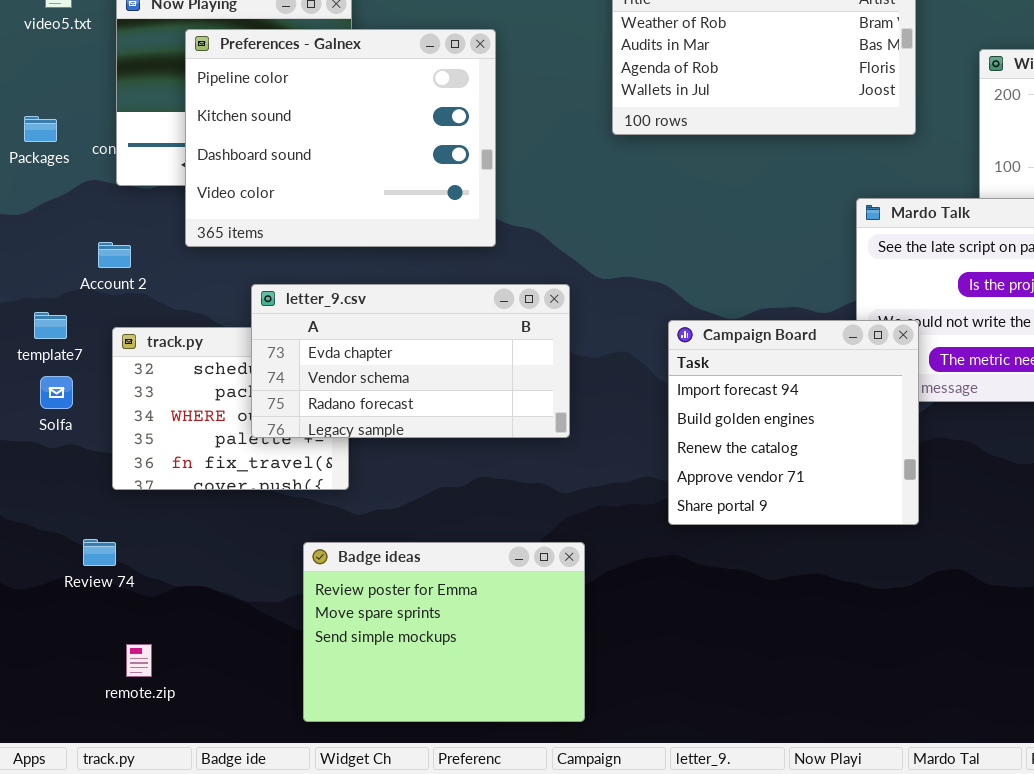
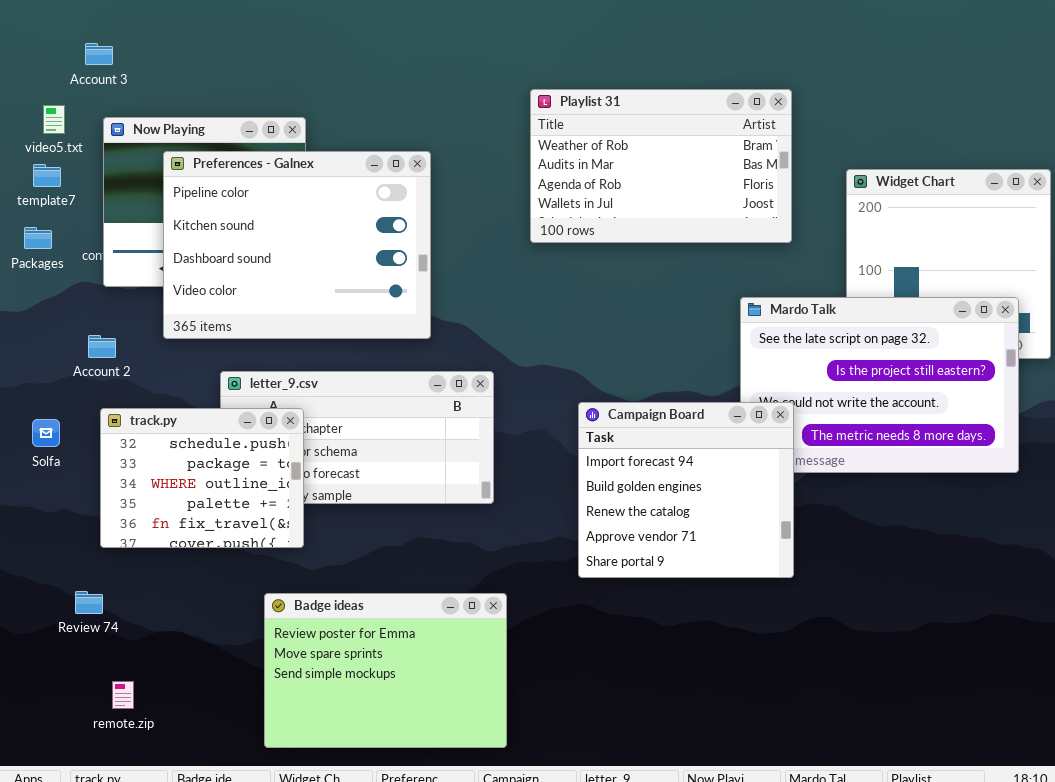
template7: [34,312,67,339] -> [33,164,61,187], moved
track.py: [112,327,349,490] -> [100,408,304,548], raised
Solfa: [40,376,73,409] -> [32,419,60,447], moved

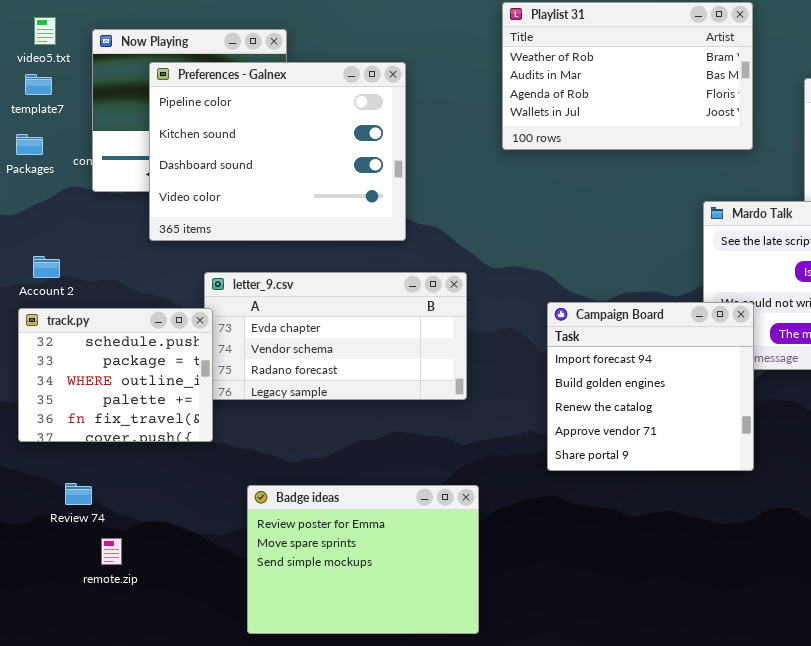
Account 2: [88,335,116,358] -> [33,256,60,278], moved
track.py: [100,408,304,548] -> [18,308,213,442], moved
remote.zip: [112,681,134,709] -> [101,538,122,565], moved

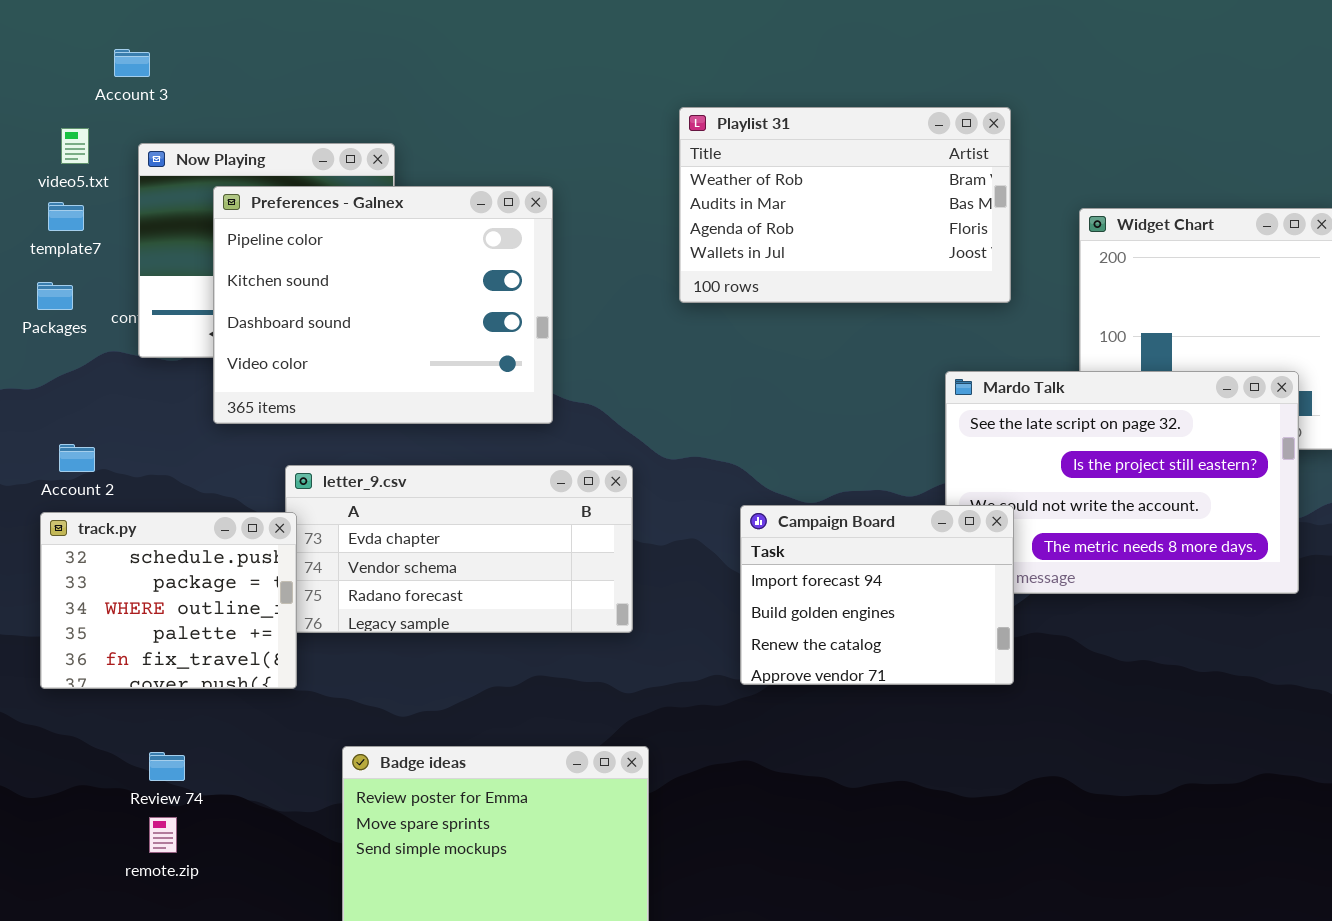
Campaign Board: [547,302,754,471] -> [740,505,1014,685], resized
Review 74: [65,483,92,505] -> [149,752,185,781], moved

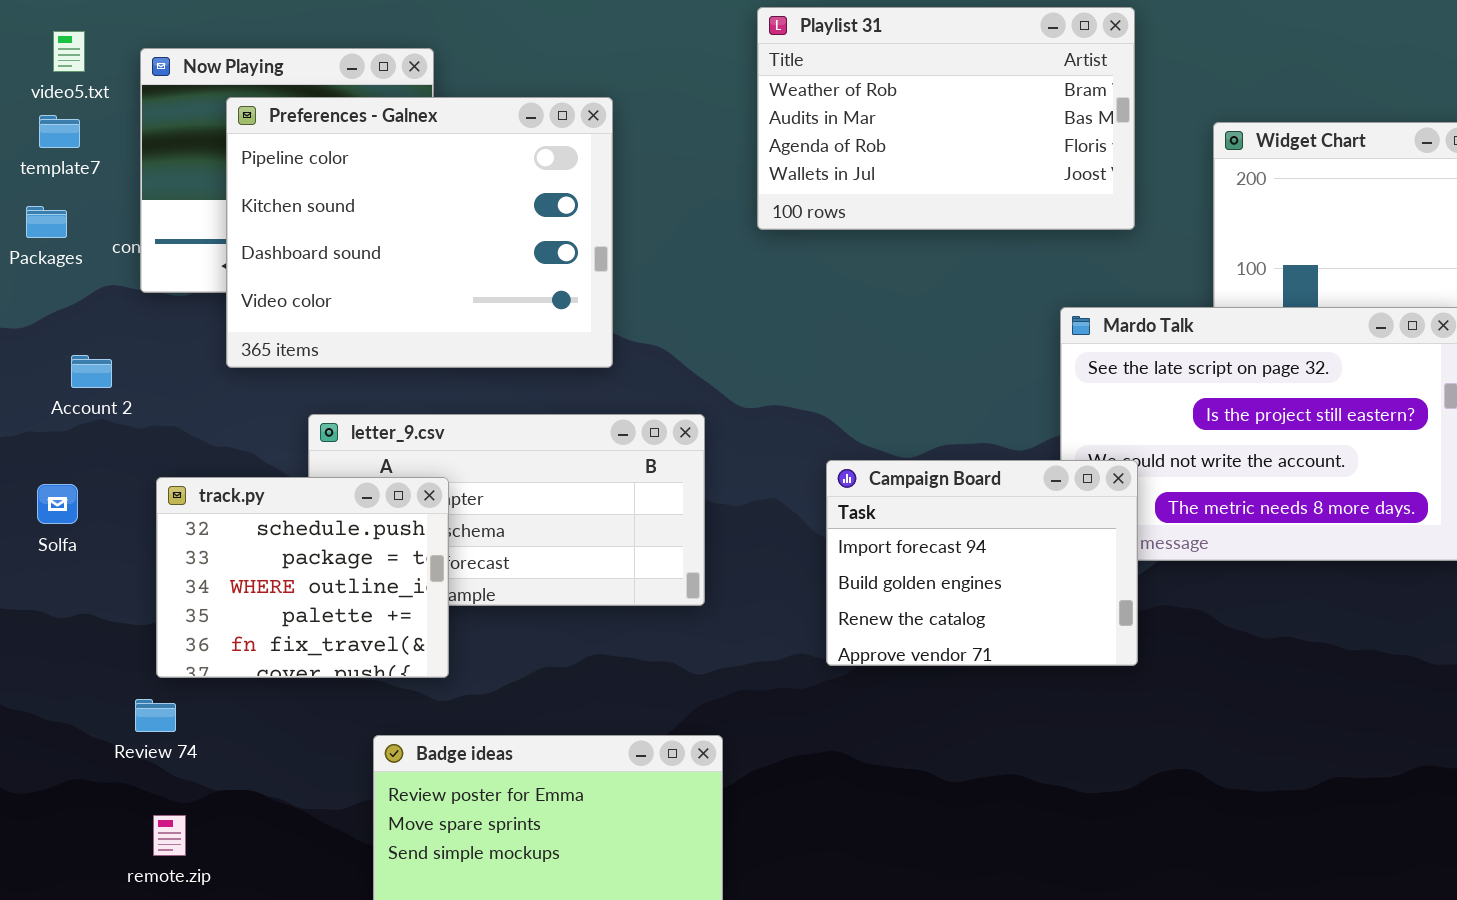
Account 2: [59,444,95,472] -> [71,355,112,388], moved
track.py: [40,512,297,689] -> [156,477,449,678], moved
Review 74: [149,752,185,781] -> [135,699,176,732], moved

